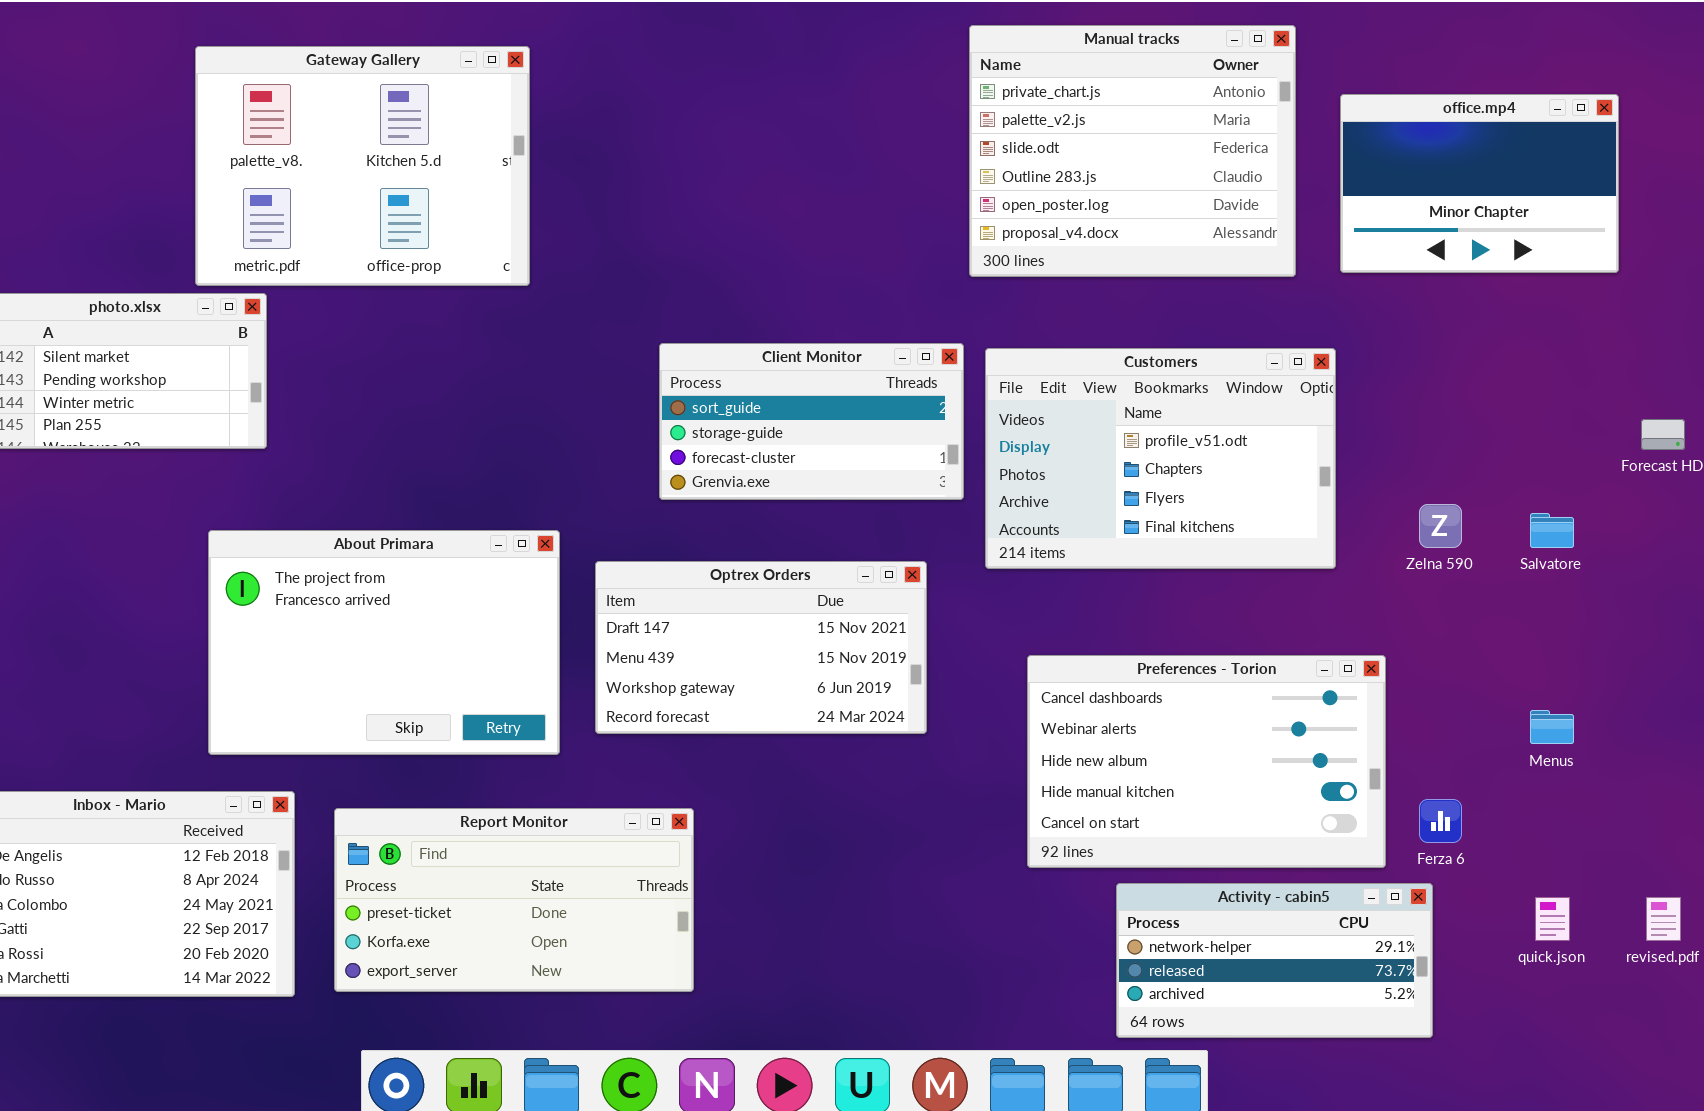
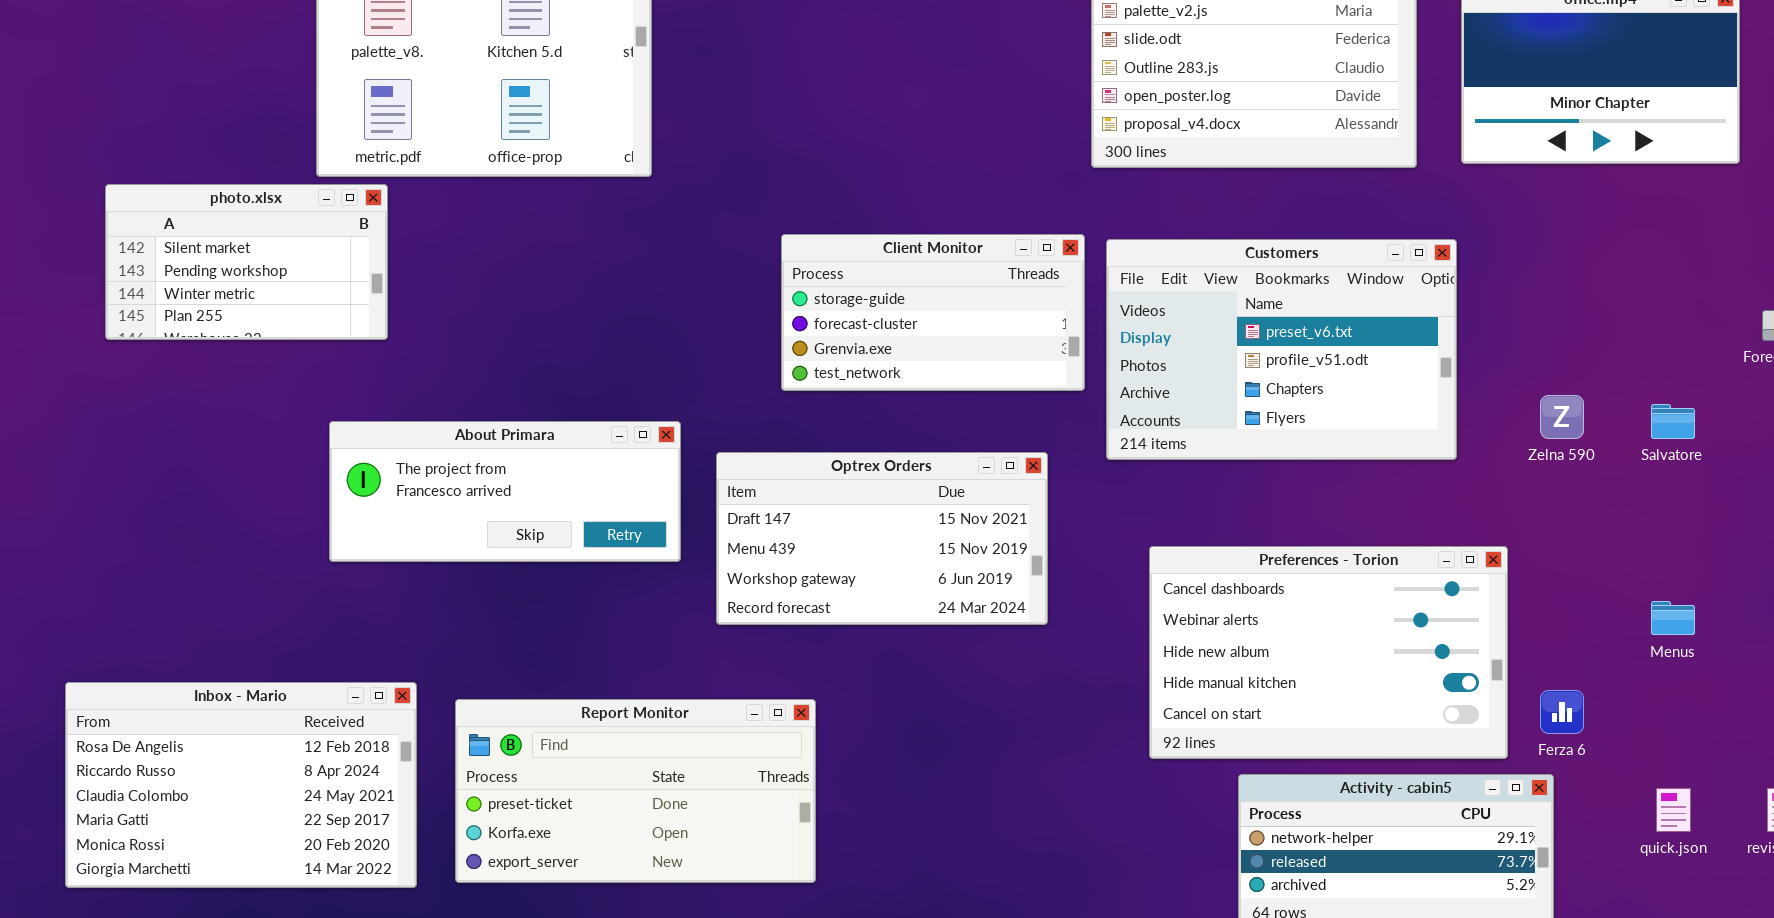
Client Monitor: [659,343,964,500] -> [781,234,1085,391], scrolled down 1 row
Customers: [985,348,1336,569] -> [1106,239,1457,460], scrolled up 1 row
About Primara: [208,530,560,755] -> [329,421,681,562], resized

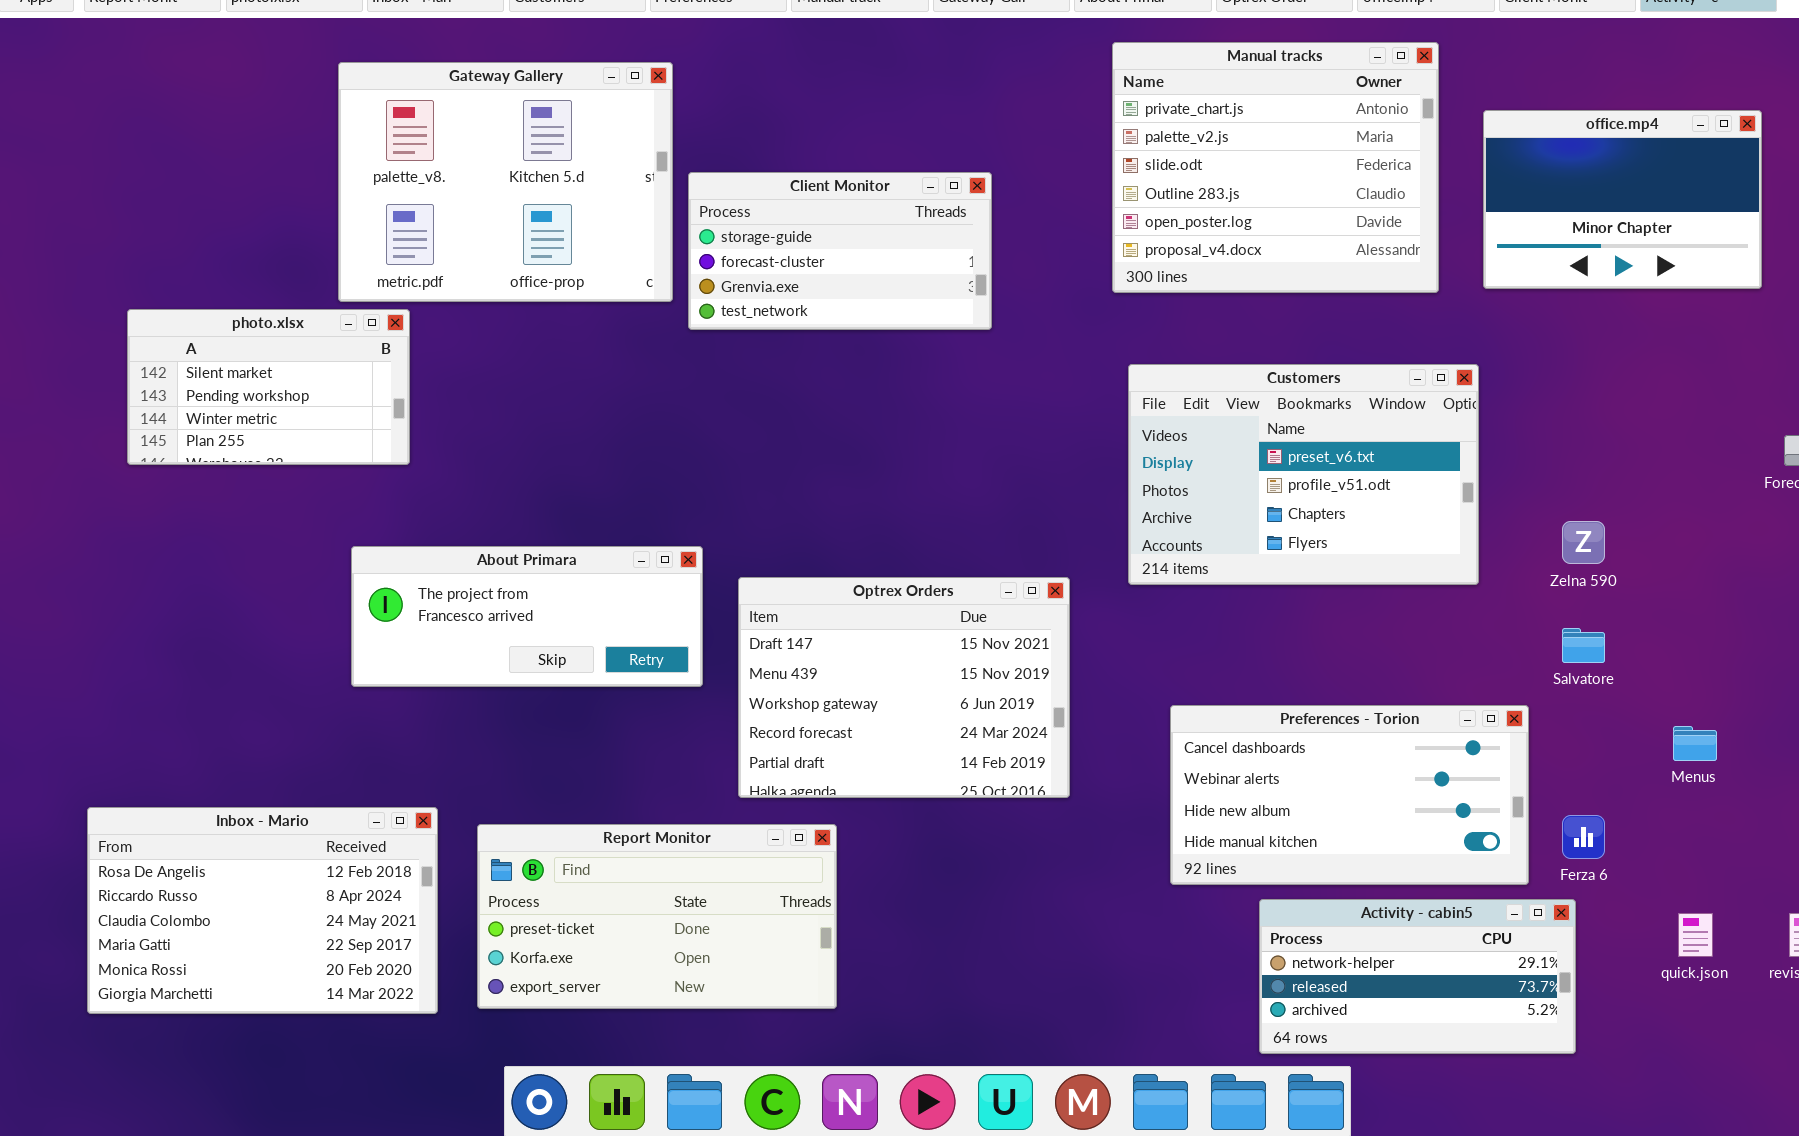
Client Monitor: [781,234,1085,391] -> [688,172,992,330], moved
Salvatore: [1651,404,1695,439] -> [1562,628,1605,663], moved
Optrex Orders: [716,452,1048,625] -> [738,577,1070,798], resized
Preferences - Torion: [1149,546,1508,759] -> [1170,705,1529,885], resized

